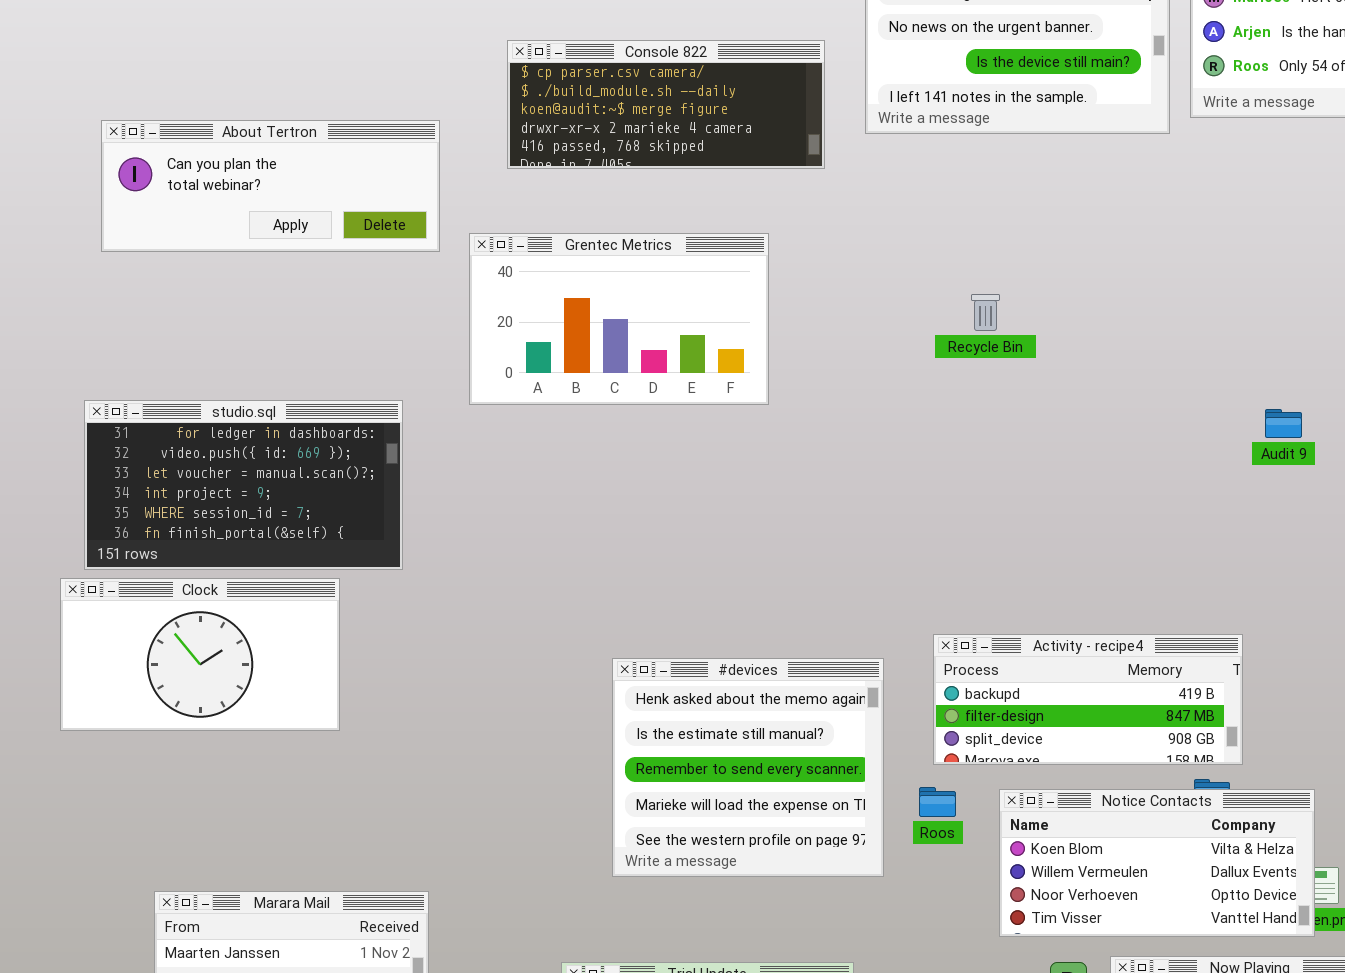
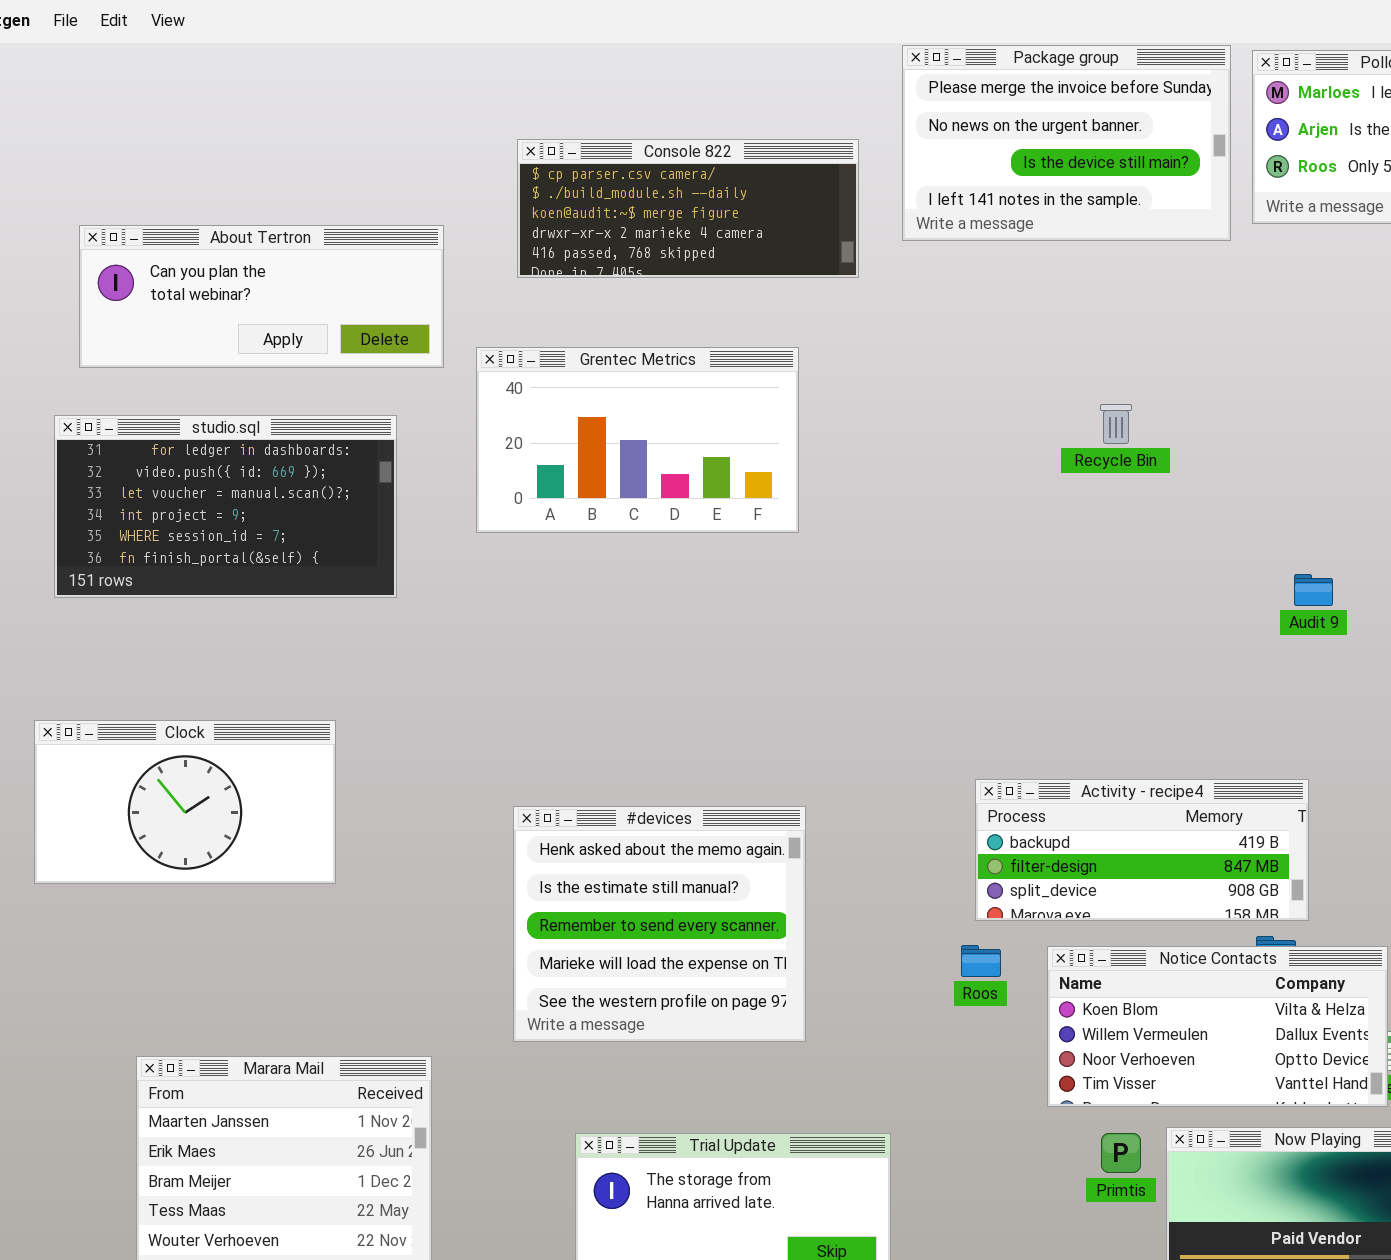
Recycle Bin: [971,294,1000,331] -> [1100,404,1132,444], moved
studio.sql: [84,400,403,570] -> [54,415,397,598], moved
Audit 9: [1265,409,1302,438] -> [1294,574,1333,606], moved
#devices: [612,658,884,877] -> [513,806,806,1042], moved

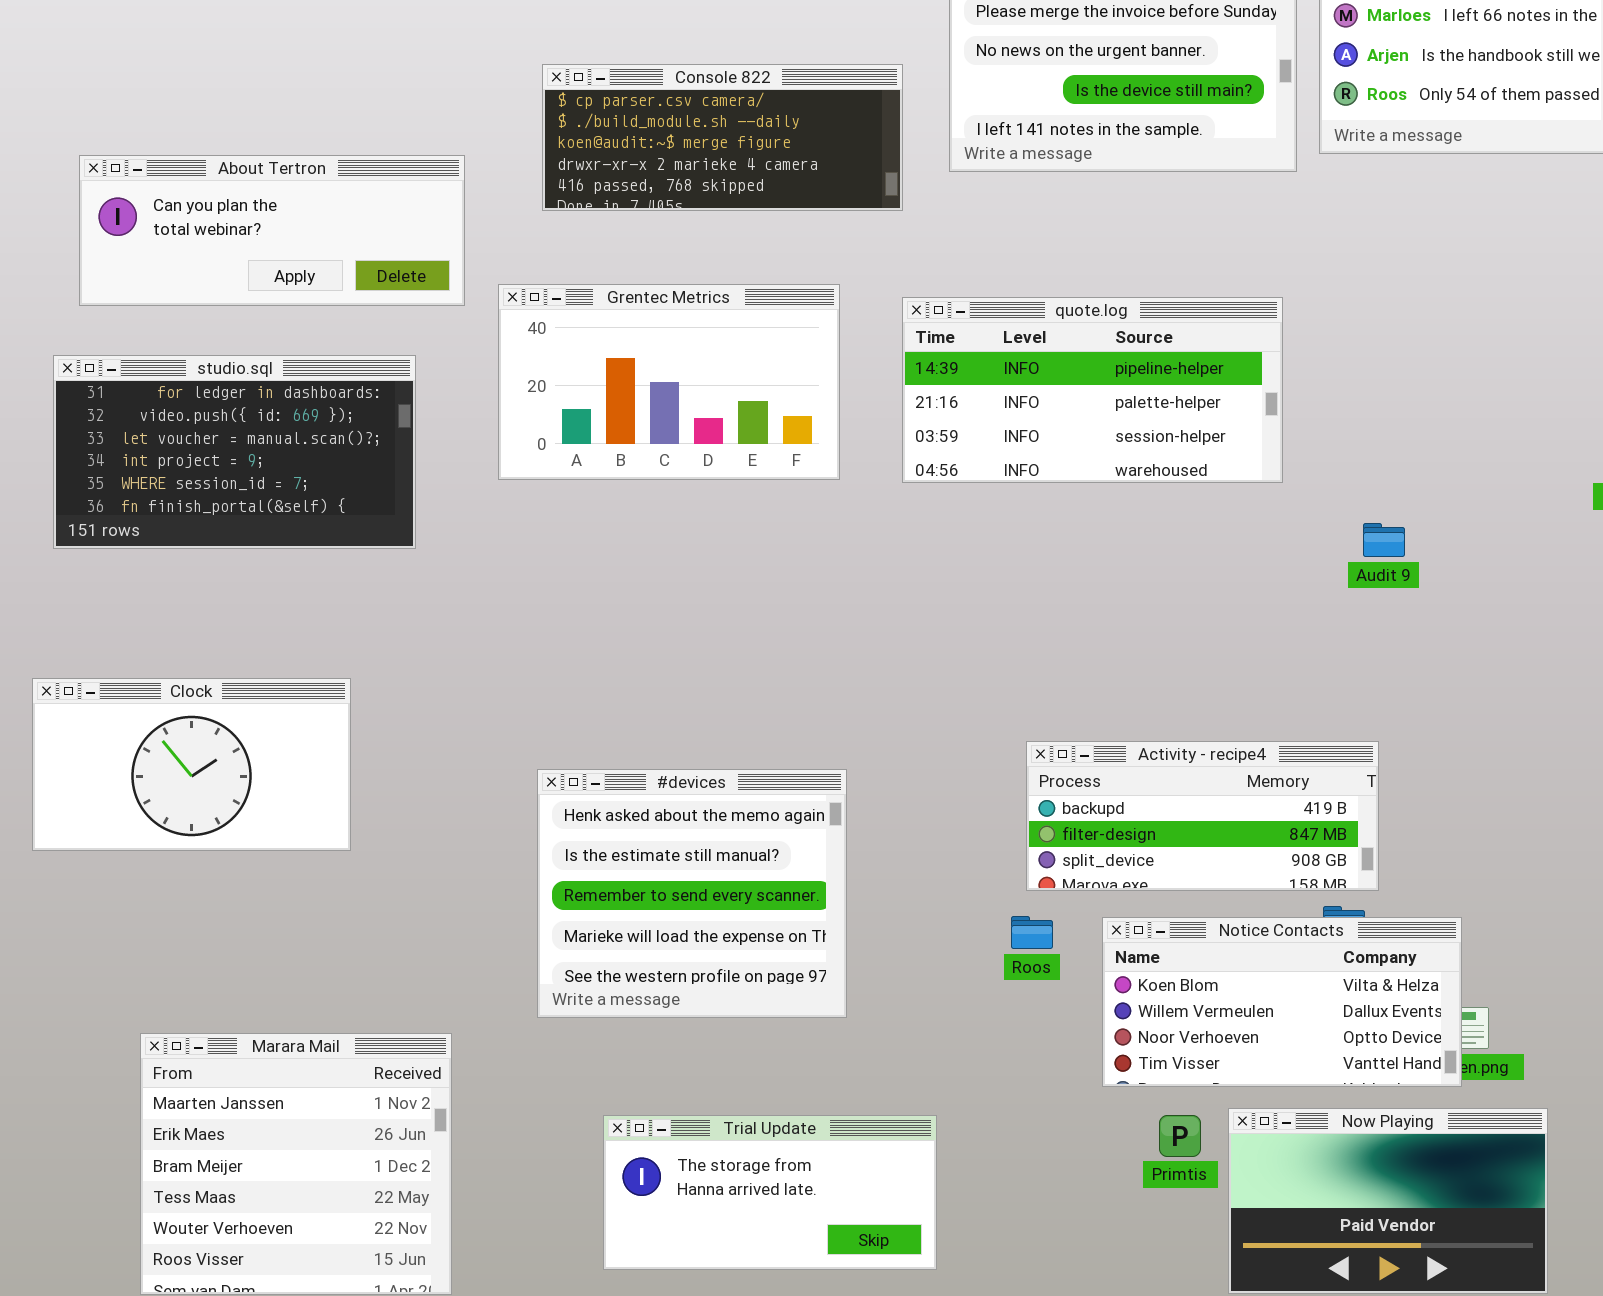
quote.log: none -> [902,297,1283,483], opened

